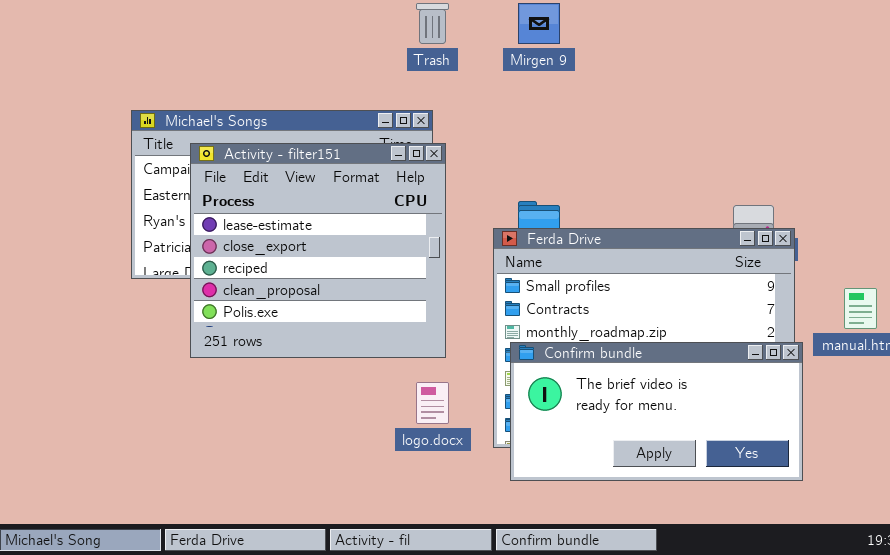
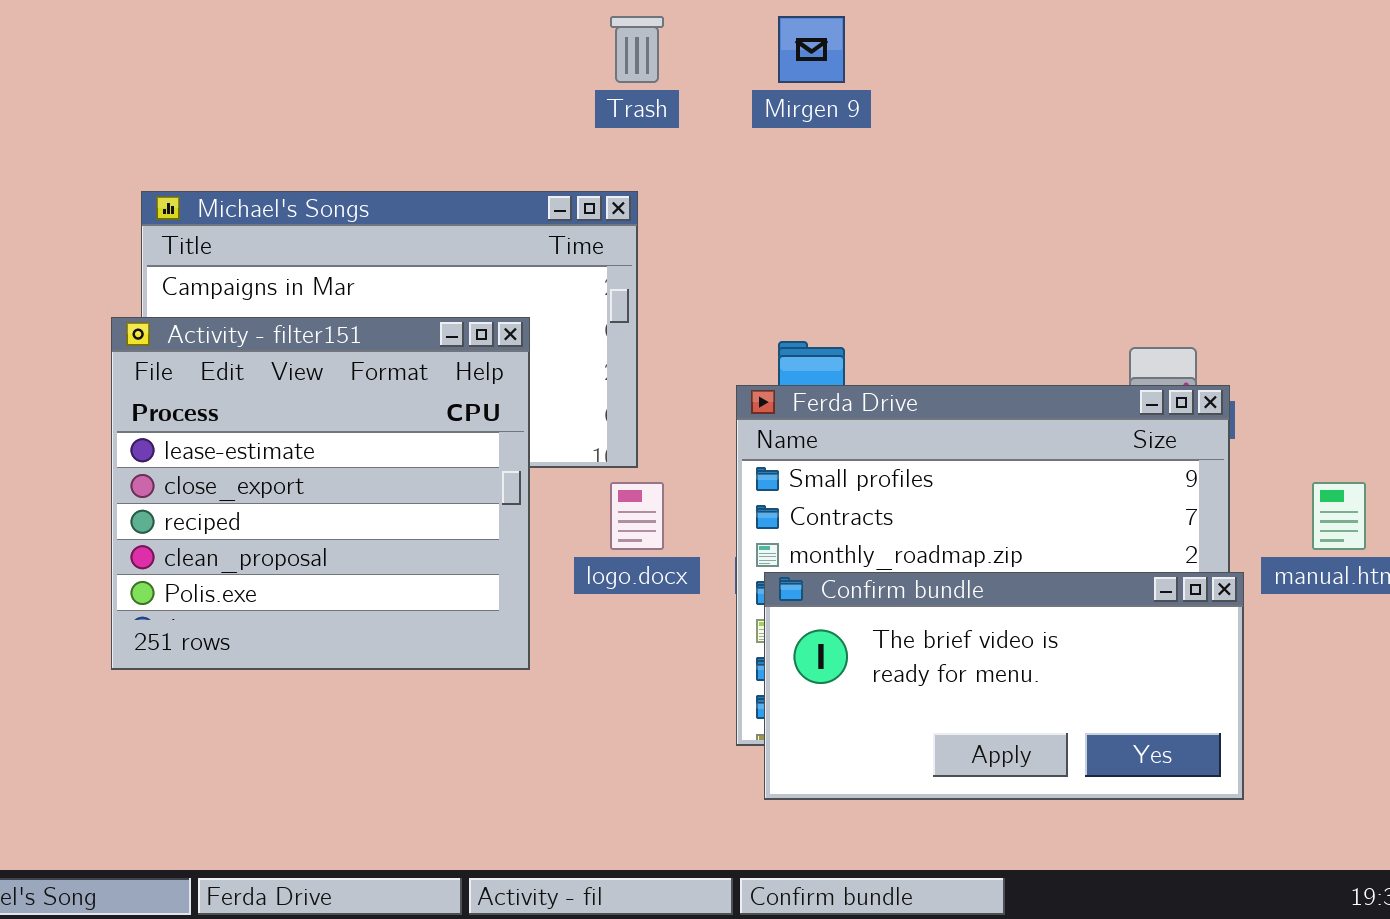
Activity - filter151: [190,143,446,358] -> [111,317,530,670], moved
logo.docx: [416,382,449,424] -> [610,482,664,550], moved

